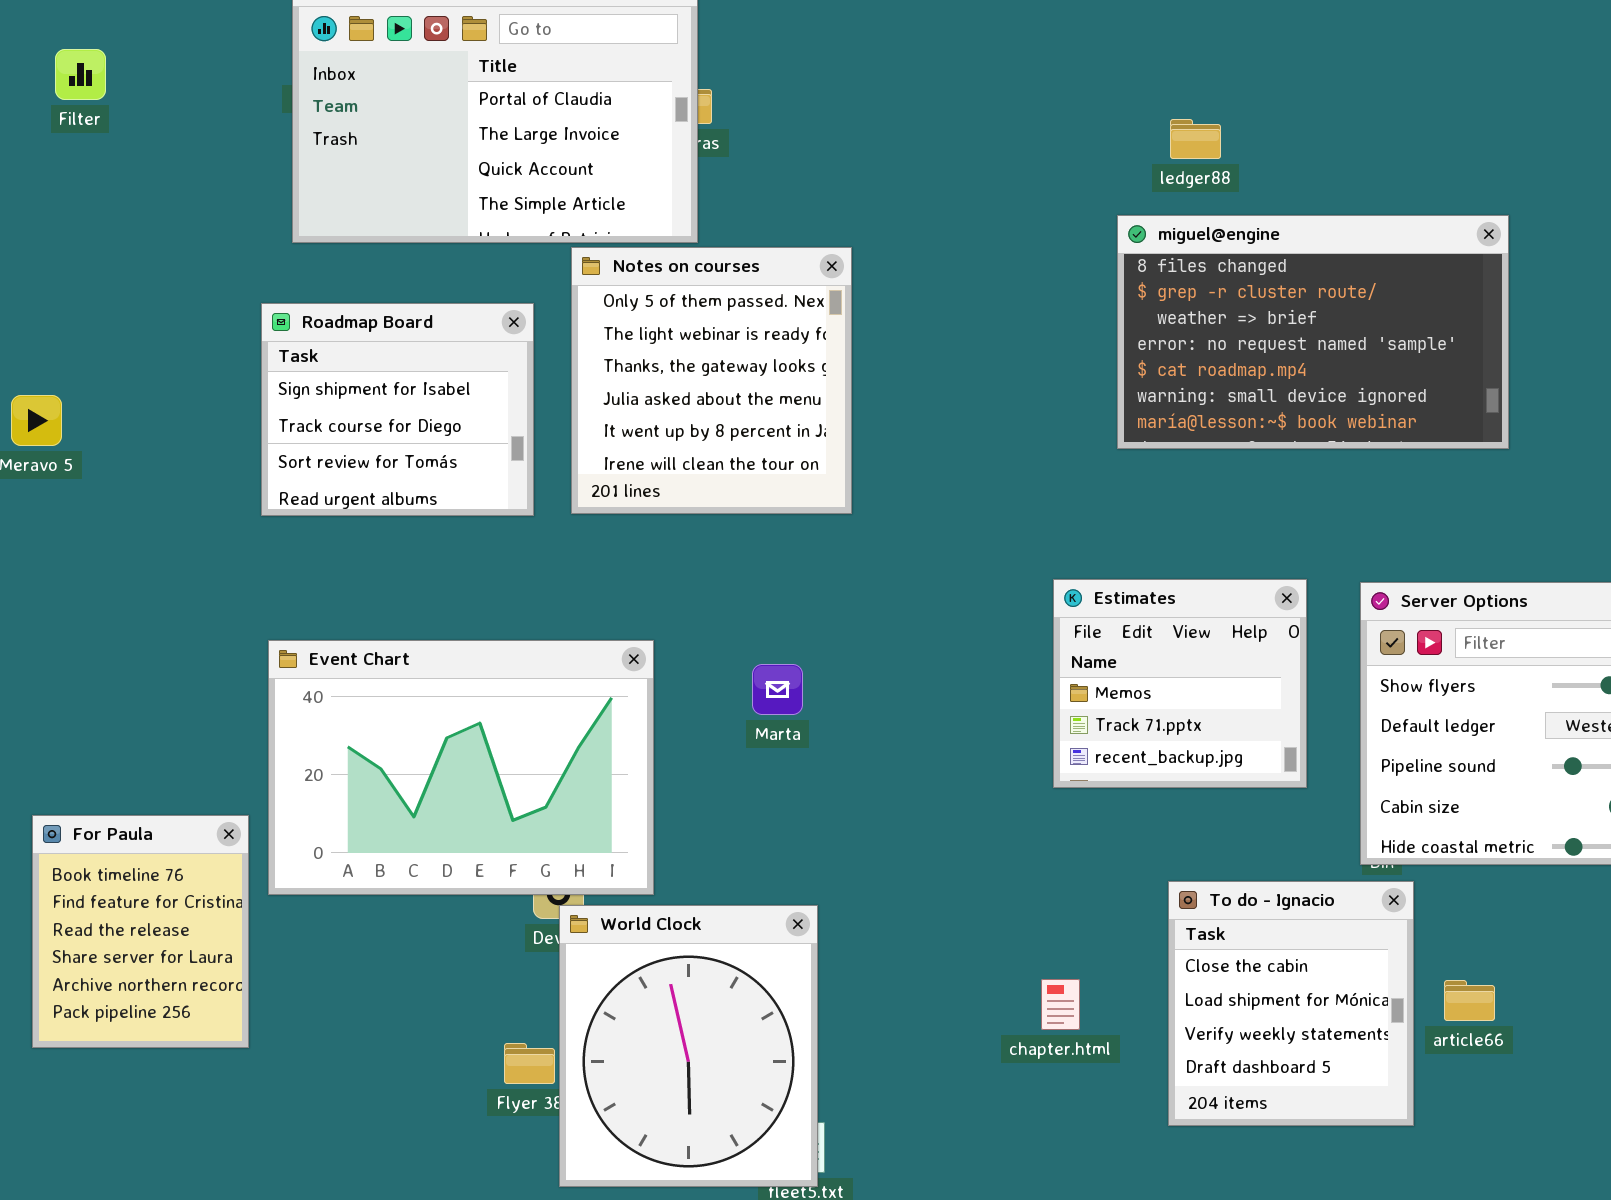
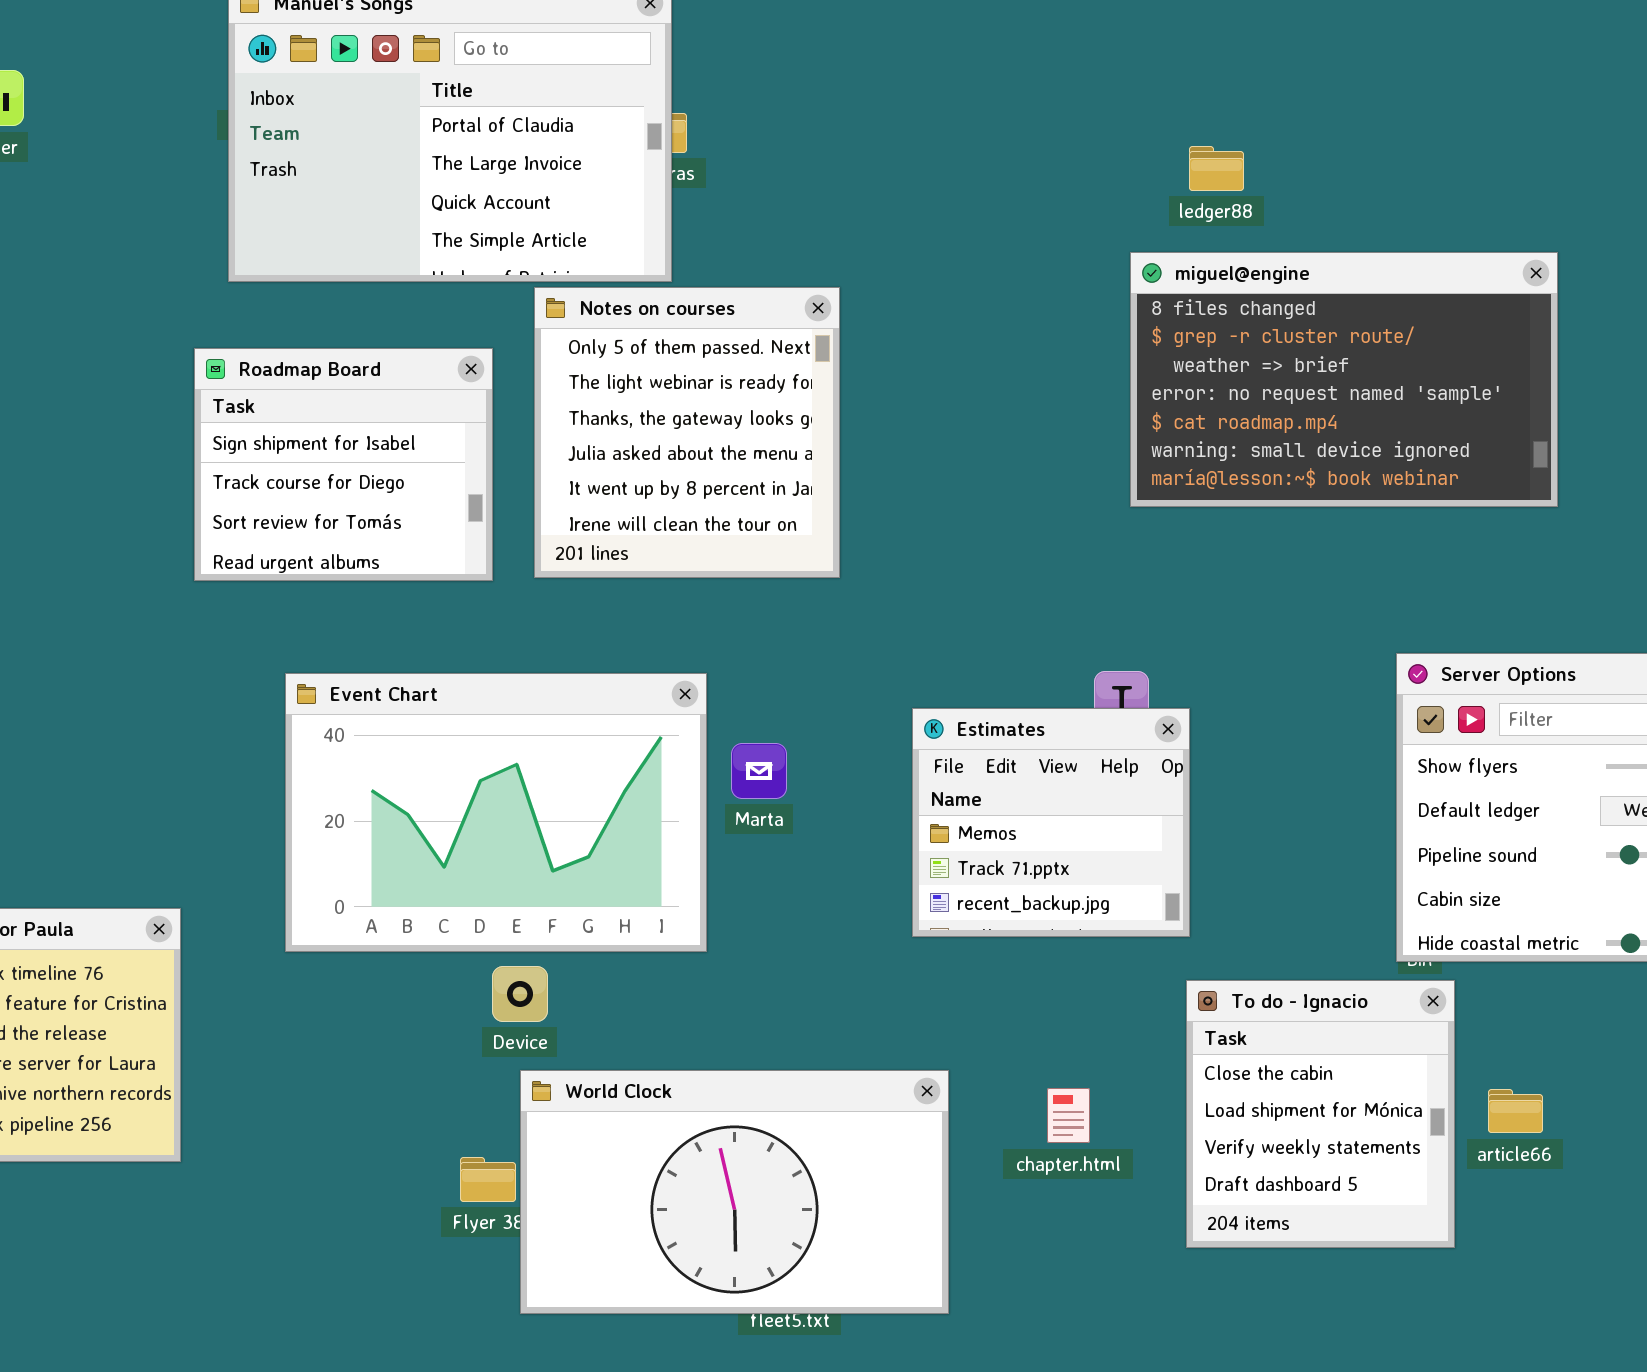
Estimates: [1053,579,1307,788] -> [912,708,1190,937], moved
Event Chart: [268,640,654,895] -> [285,673,707,952], moved
World Clock: [559,905,818,1187] -> [520,1070,949,1314], resized

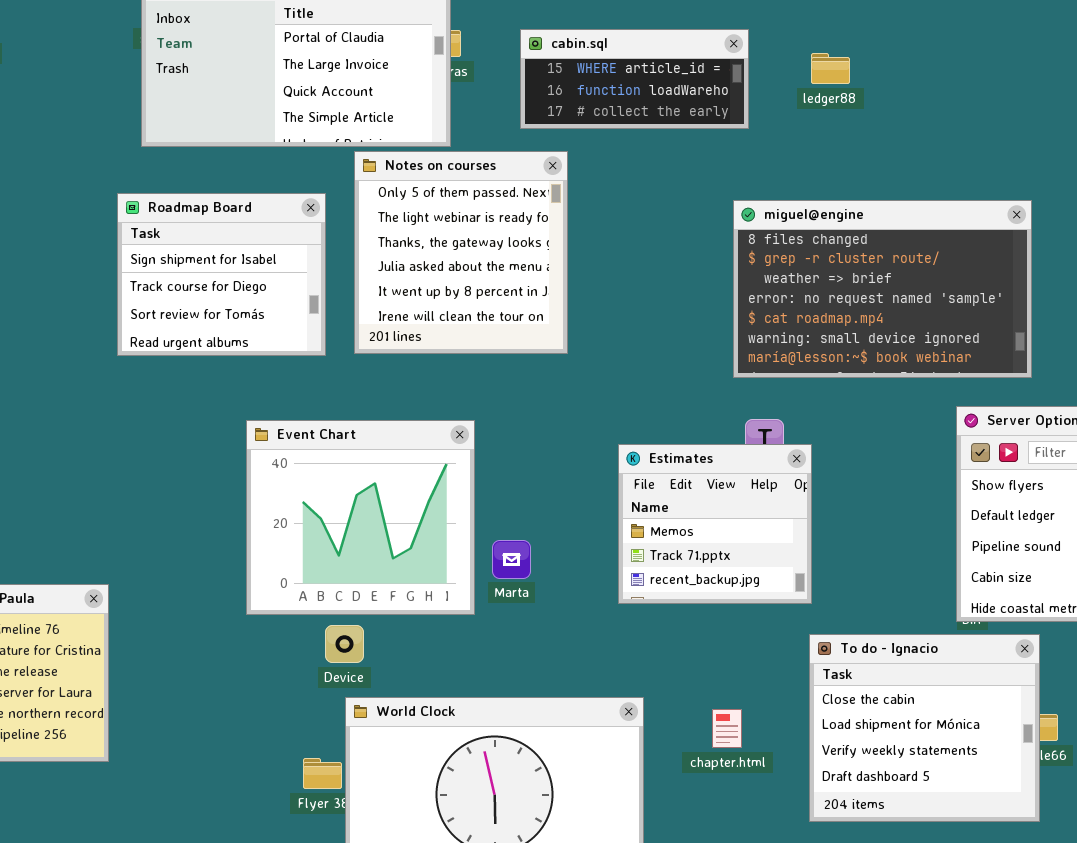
cabin.sql: none -> [520,29,749,129], opened
miguel@engine: [1130,252,1558,507] -> [733,200,1032,378], moved
Event Chart: [285,673,707,952] -> [246,420,475,615], resized
Marta: [731,743,787,799] -> [492,540,531,579], moved
To do - Ignacio: [1186,980,1455,1248] -> [809,634,1040,822], resized

